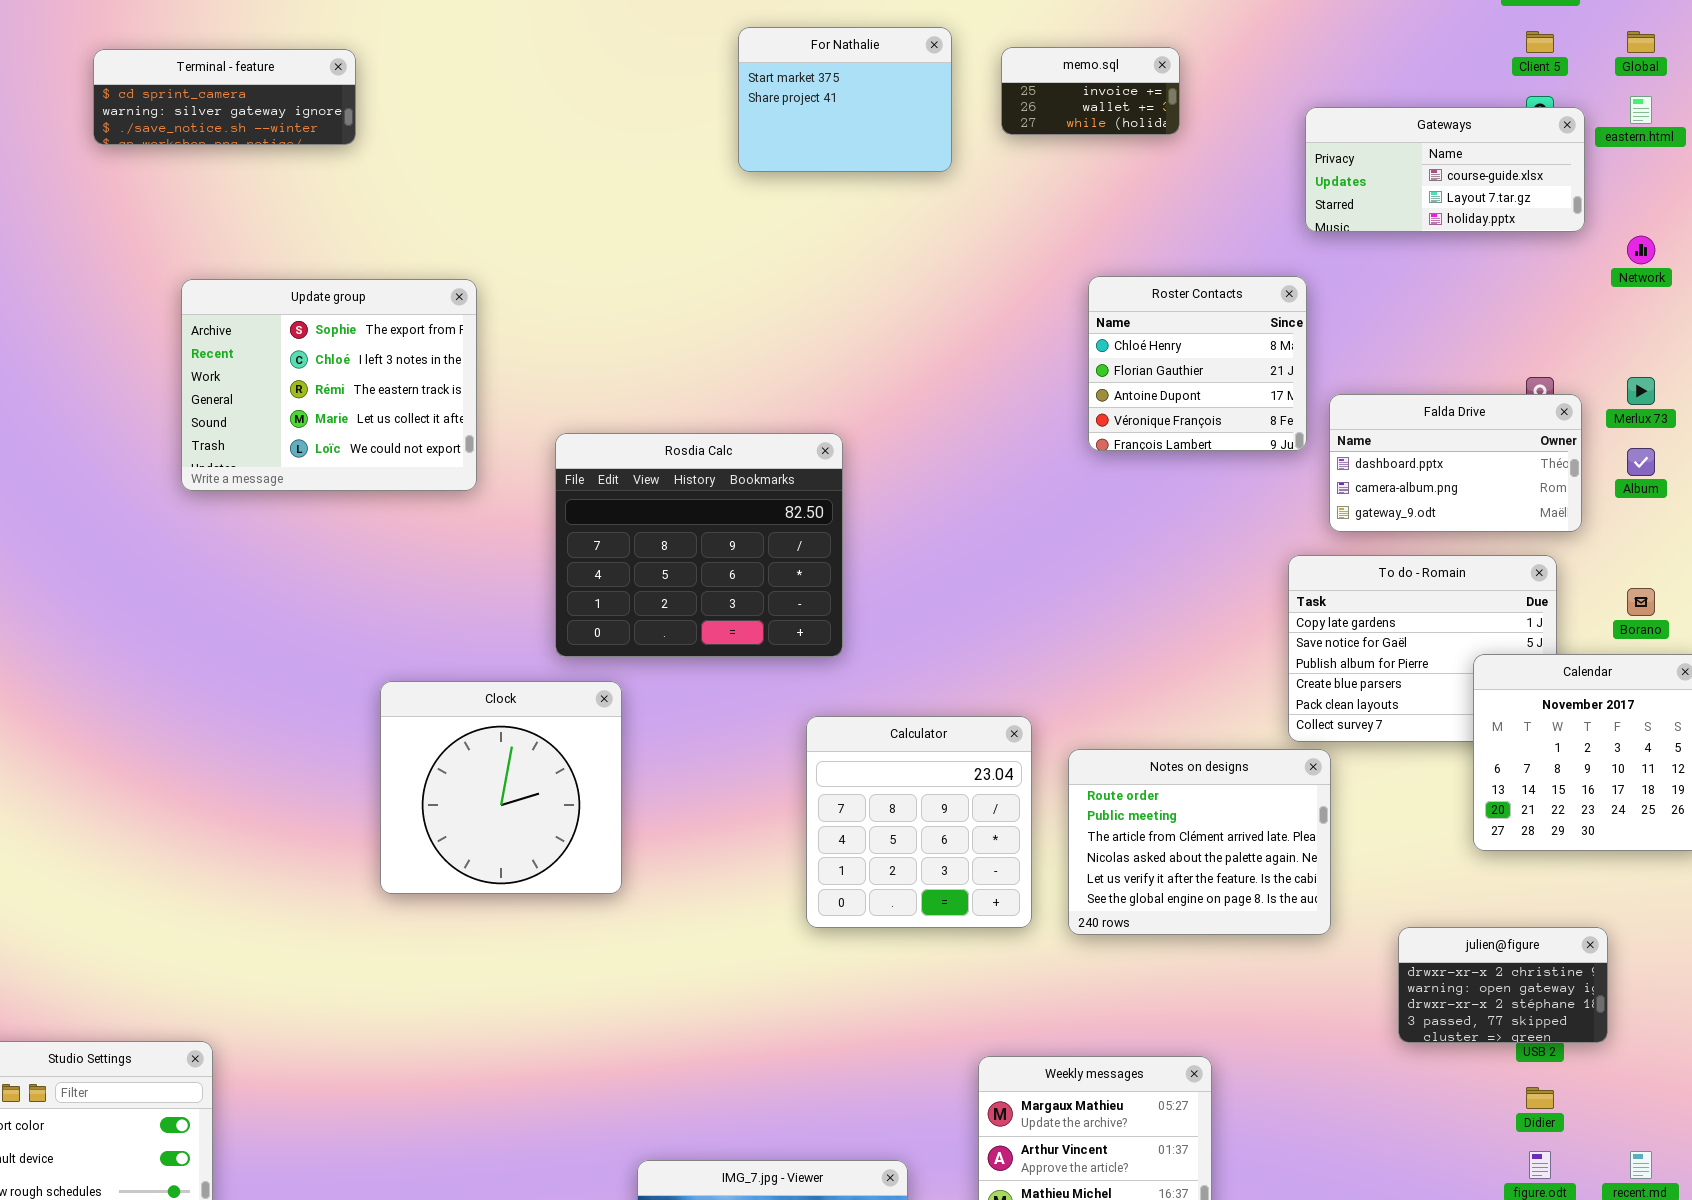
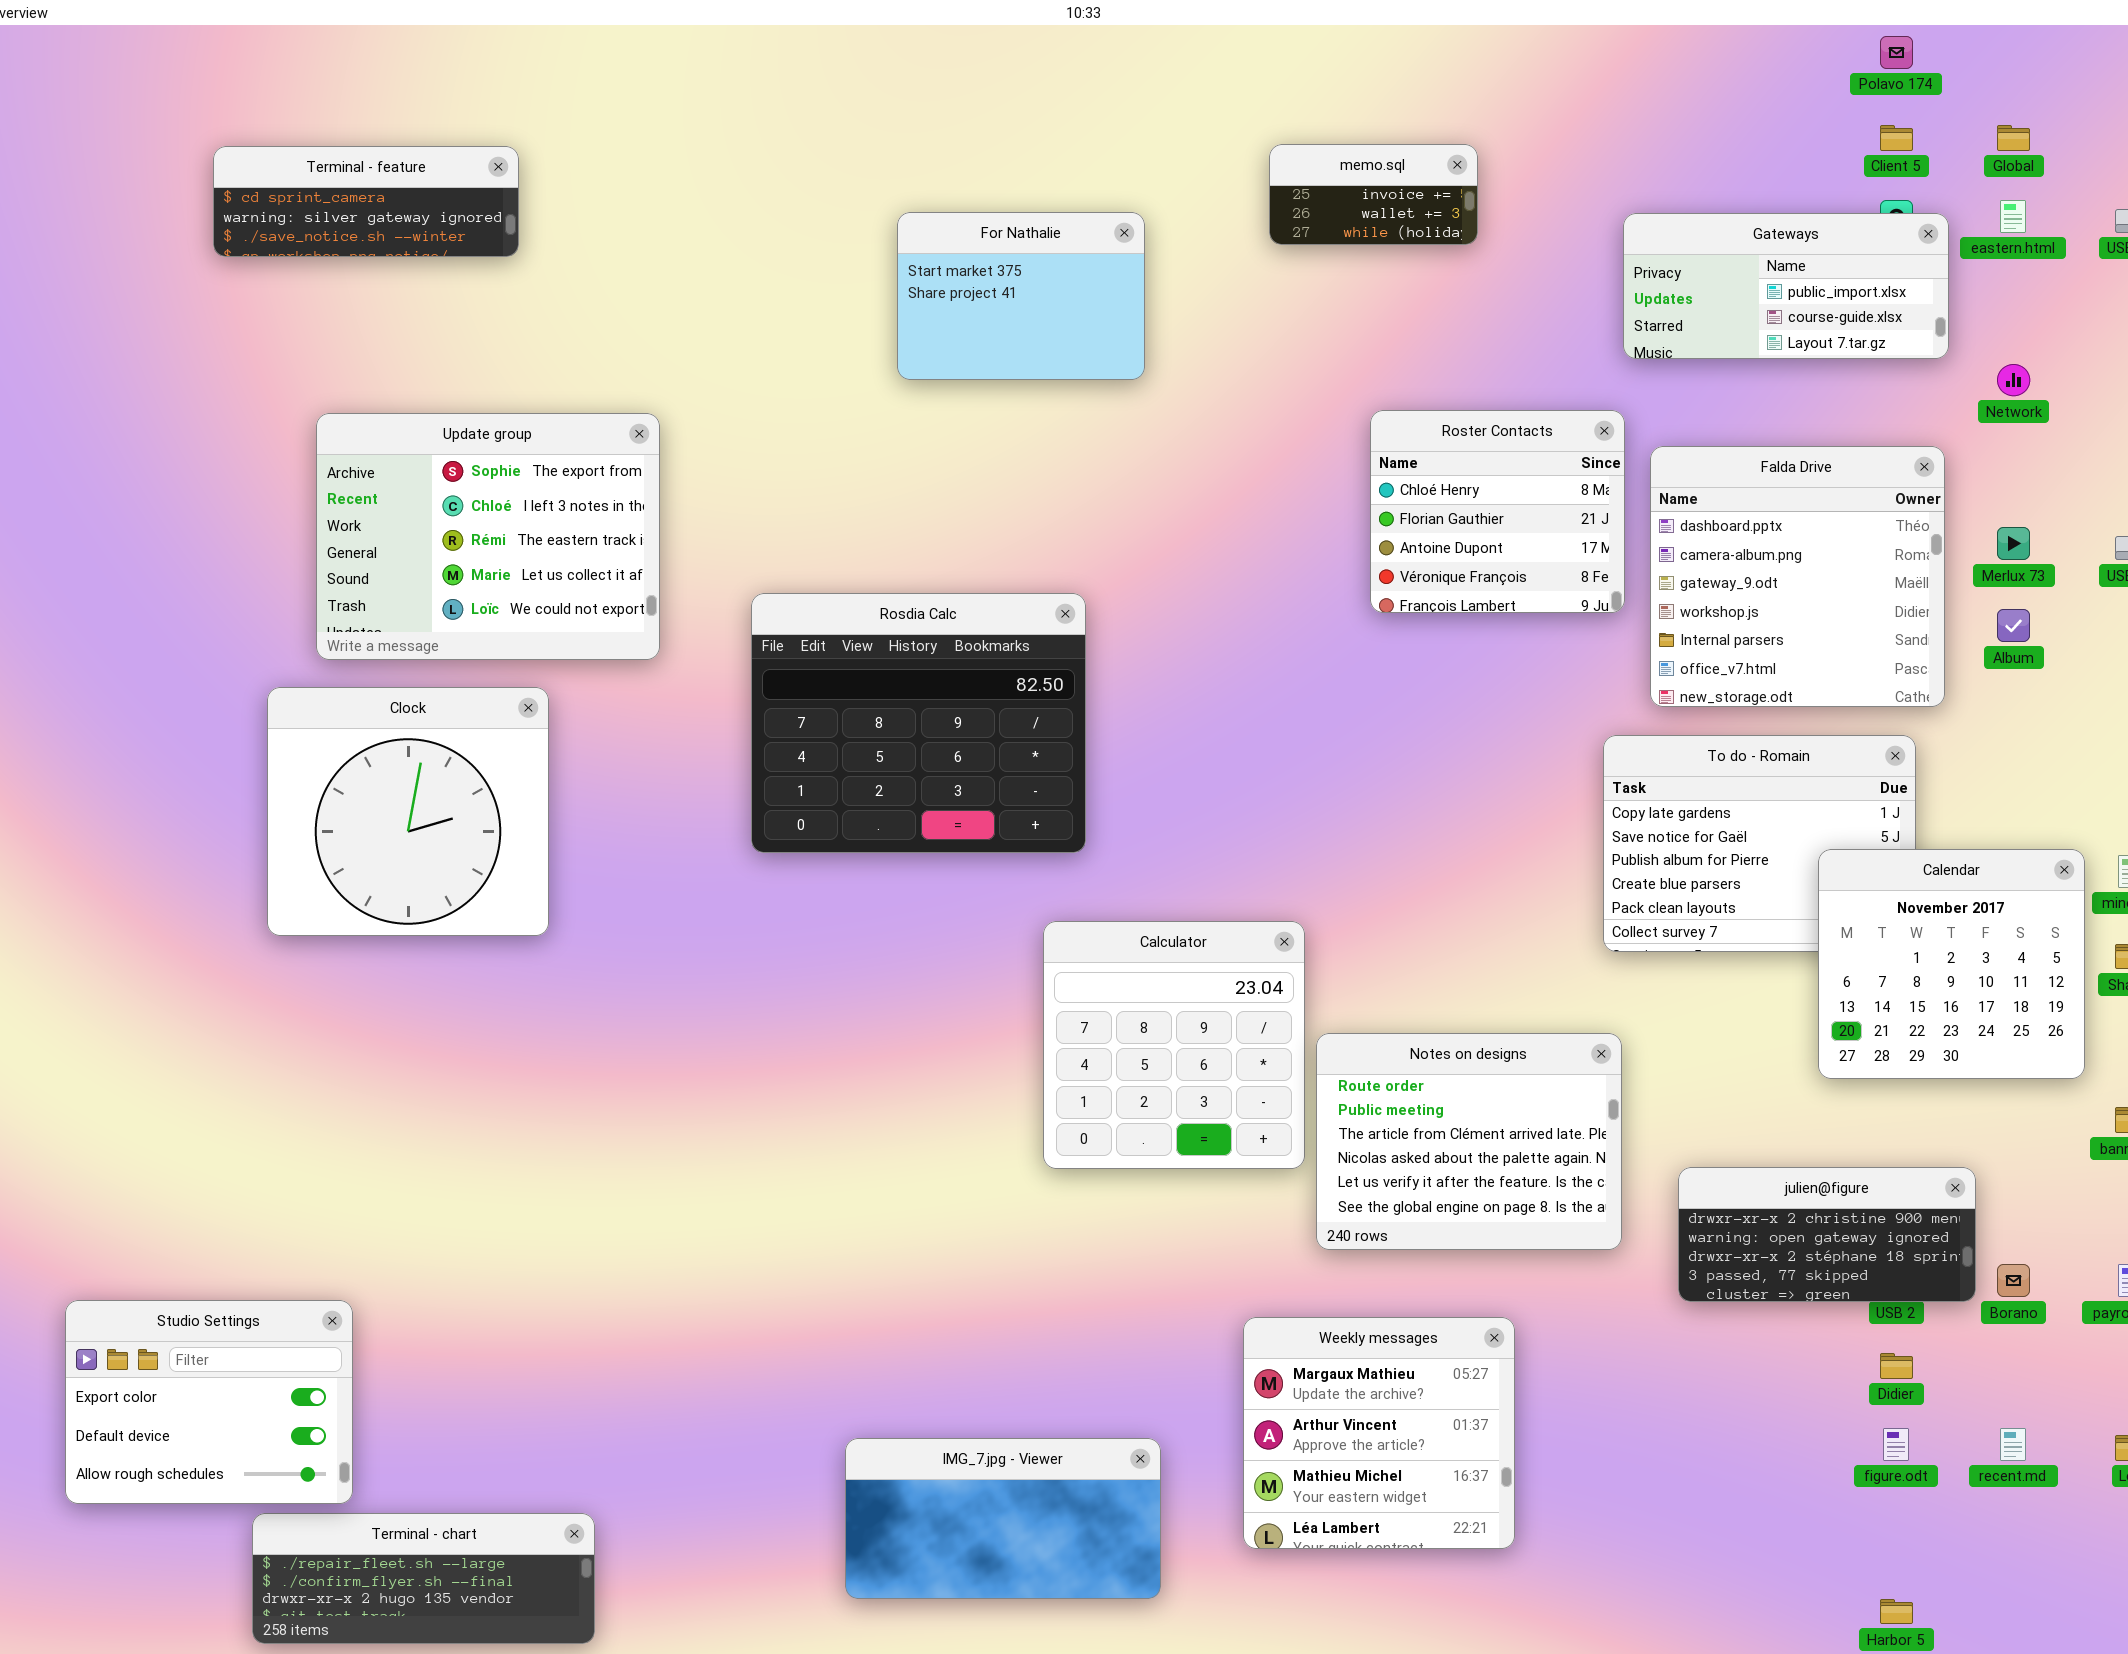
For Nathalie: [738,27,952,172] -> [897,212,1145,380], moved
Gateways: [1305,107,1585,232] -> [1623,213,1949,359], scrolled up 1 row
Falda Drive: [1329,394,1582,532] -> [1650,446,1945,707], resized
Borano: [1627,588,1655,616] -> [1997,1264,2030,1297], moved
Clock: [380,681,622,894] -> [267,687,549,936], moved
Notes on designs: [1068,749,1331,935] -> [1316,1033,1622,1250], moved
julien@figure: [1398,927,1608,1043] -> [1678,1167,1976,1302], resized

